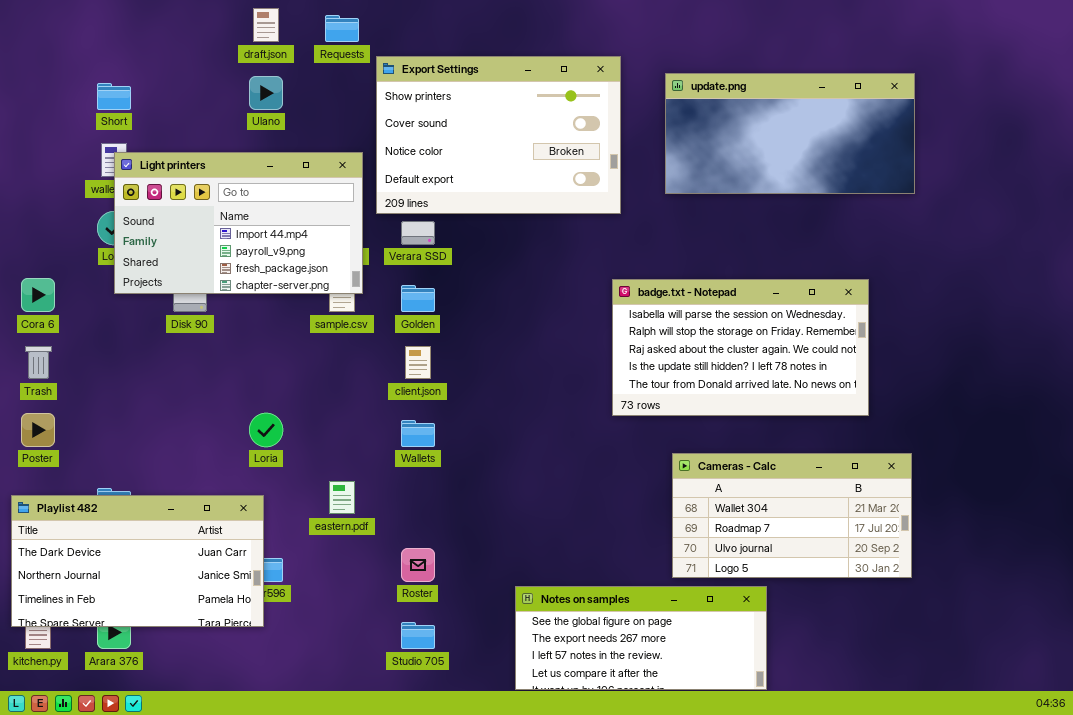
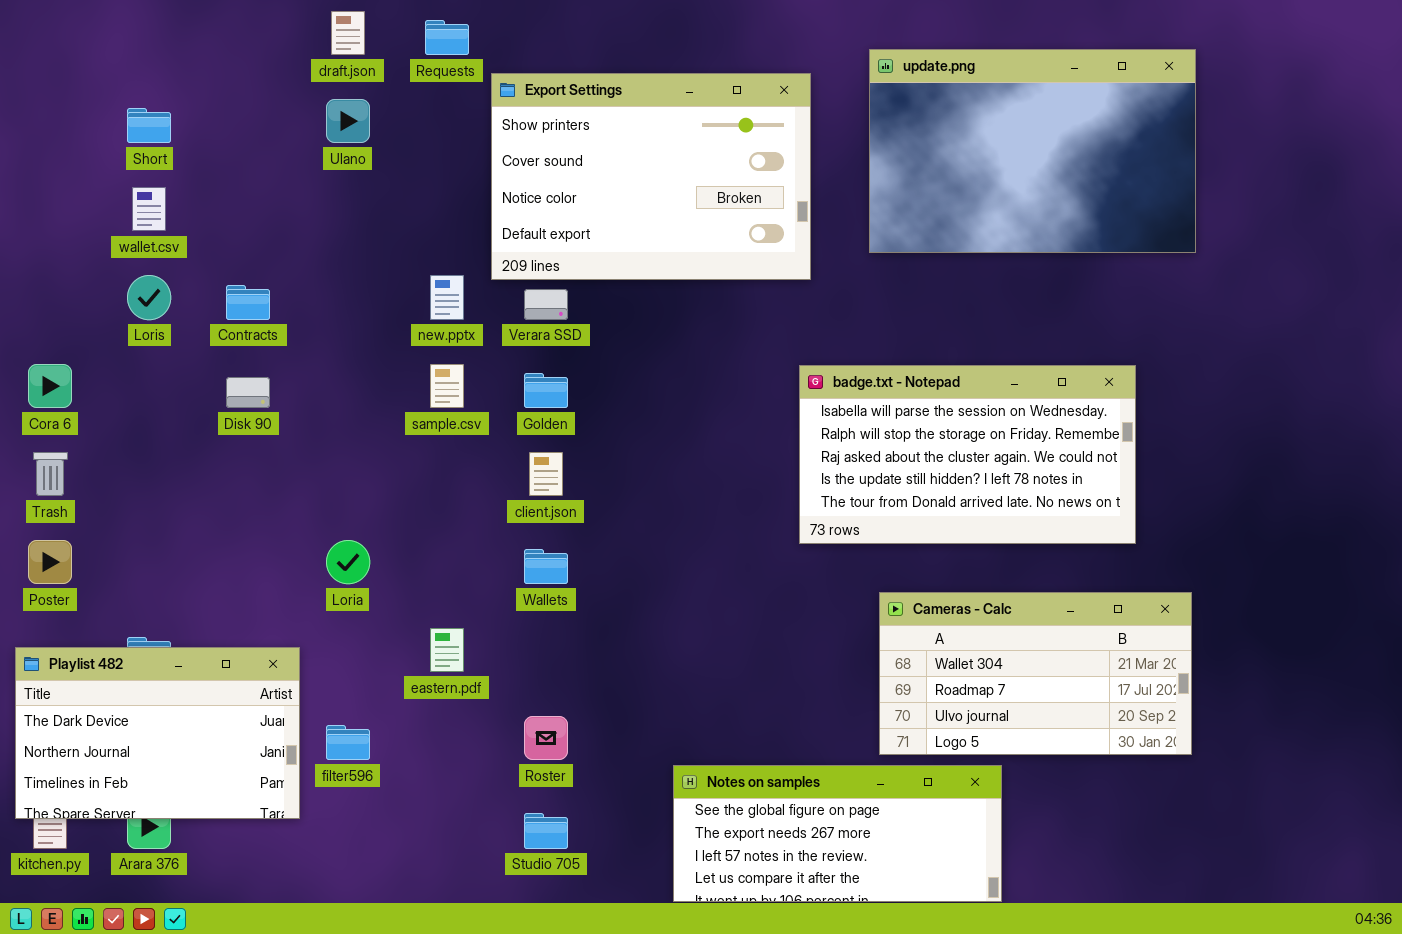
update.png: [665,73,915,194] -> [869,49,1196,253], resized
Light printers: [114,152,363,294] -> none, closed
Playlist 482: [11,495,264,627] -> [15,647,300,819], resized

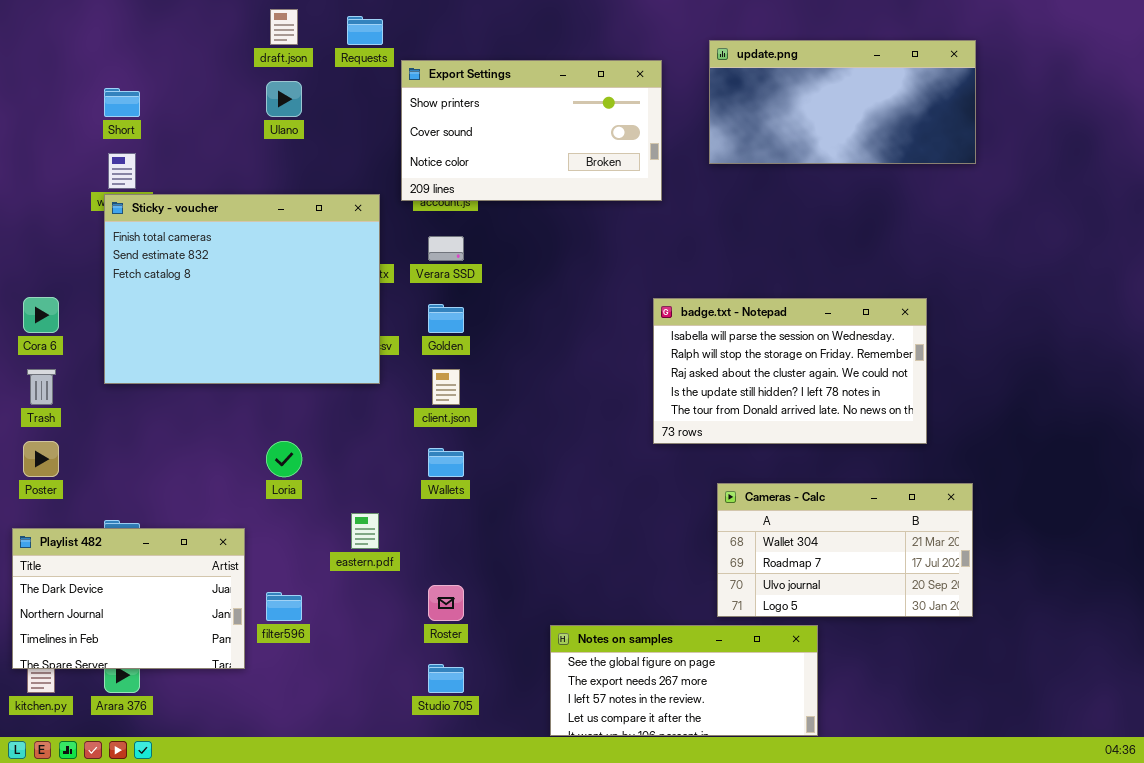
update.png: [869,49,1196,253] -> [709,40,976,164], resized
Export Settings: [491,73,811,280] -> [401,60,662,201], resized
Sticky - voucher: none -> [104,194,380,384], opened

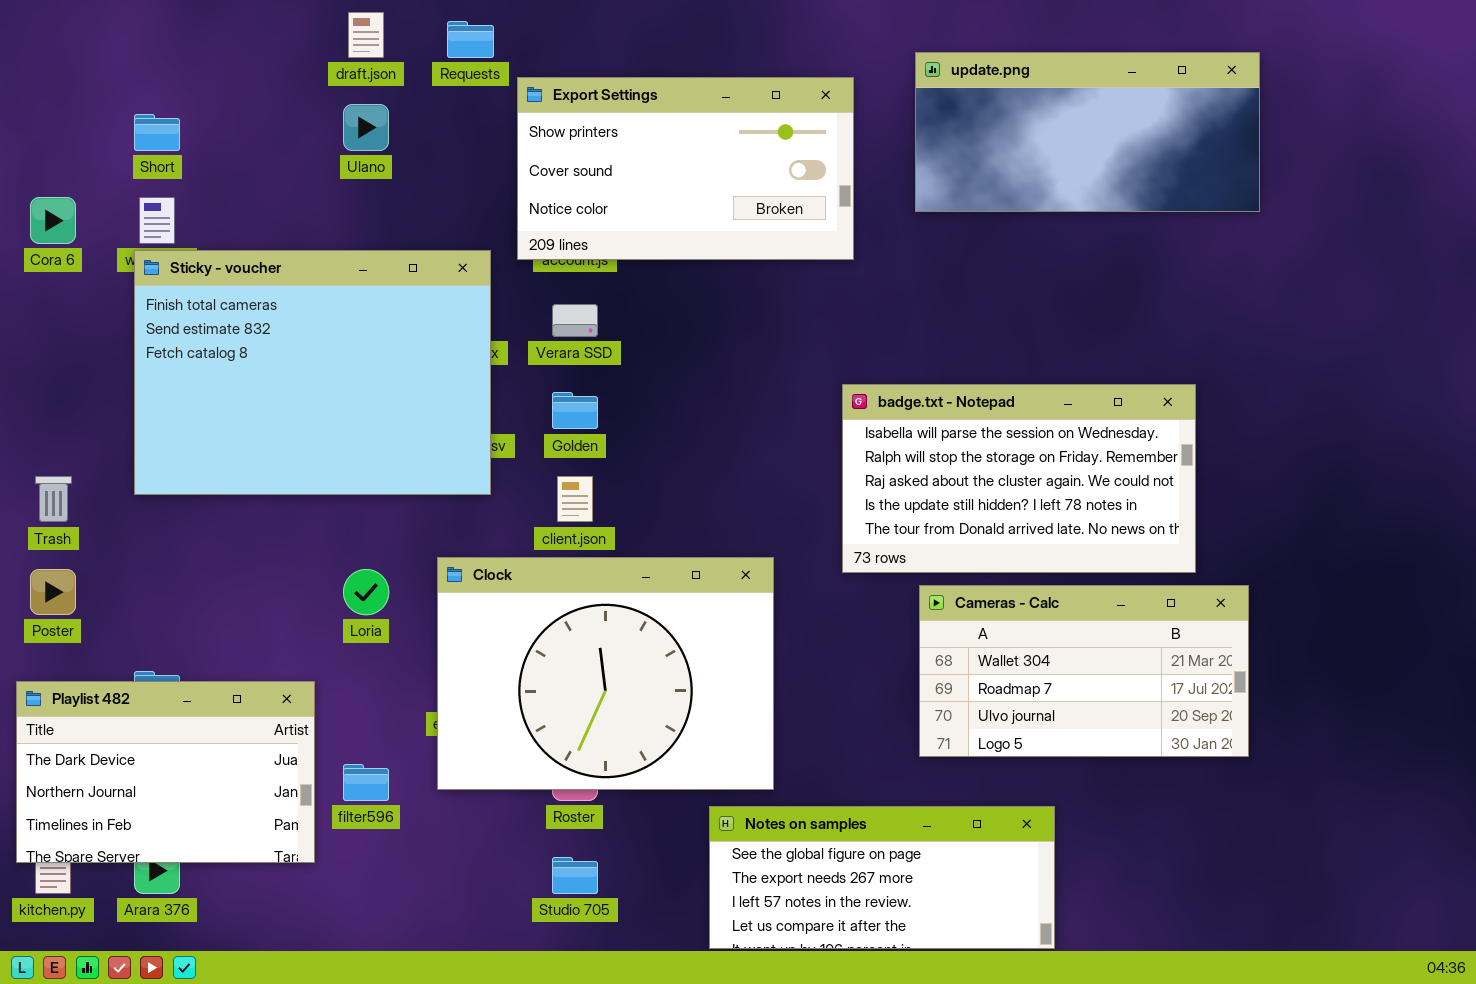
Cora 6: [23,297,59,333] -> [30,197,76,244], moved
Clock: none -> [437,557,774,790], opened
Cameras - Calc: [717,483,973,617] -> [919,585,1249,757], moved

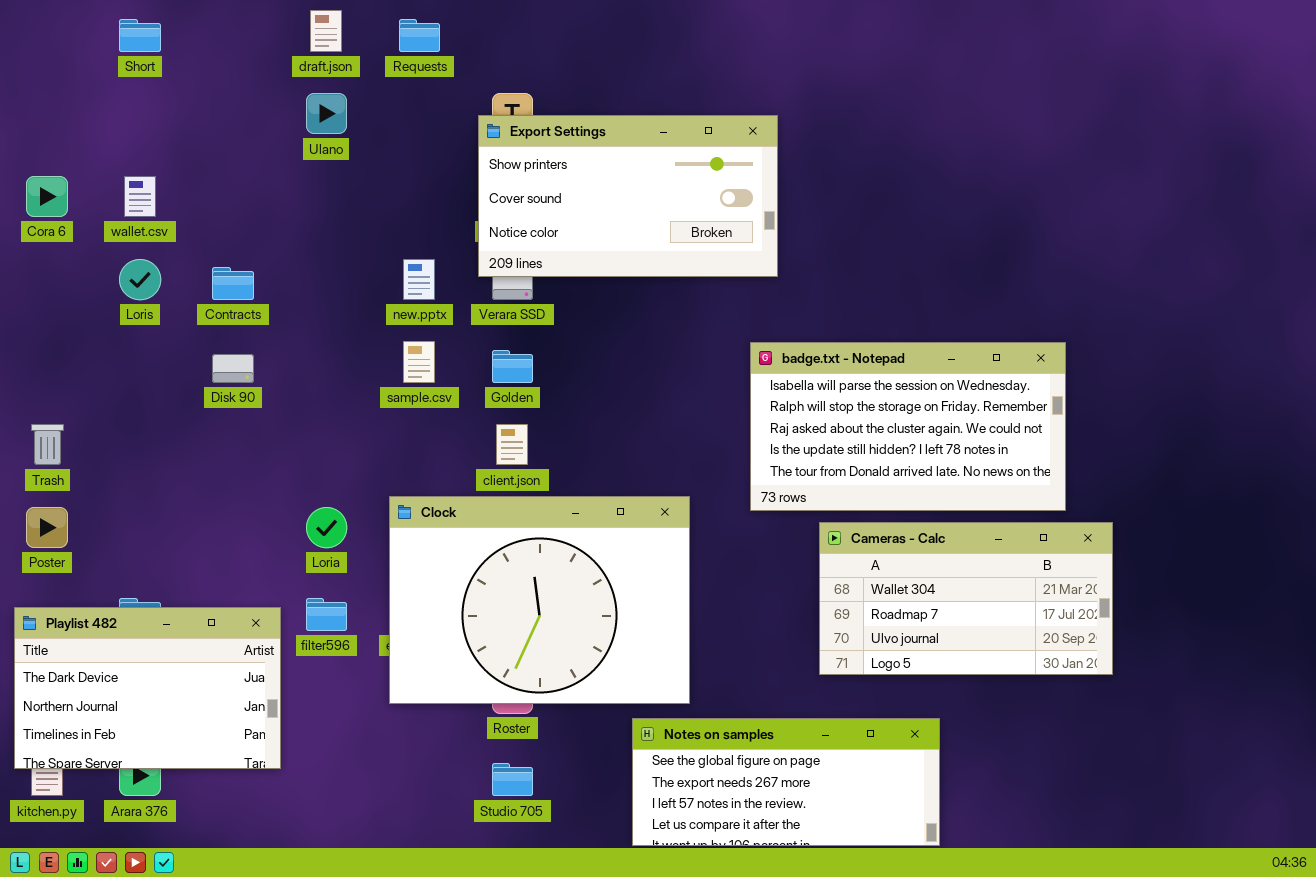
update.png: [915,52,1260,212] -> none, closed
Export Settings: [517,77,854,260] -> [478,115,778,277], moved
Short: [134,114,180,151] -> [119,19,161,52], moved
Sticky - voucher: [134,250,491,495] -> none, closed
filter596: [343,764,389,801] -> [306,598,347,631], moved

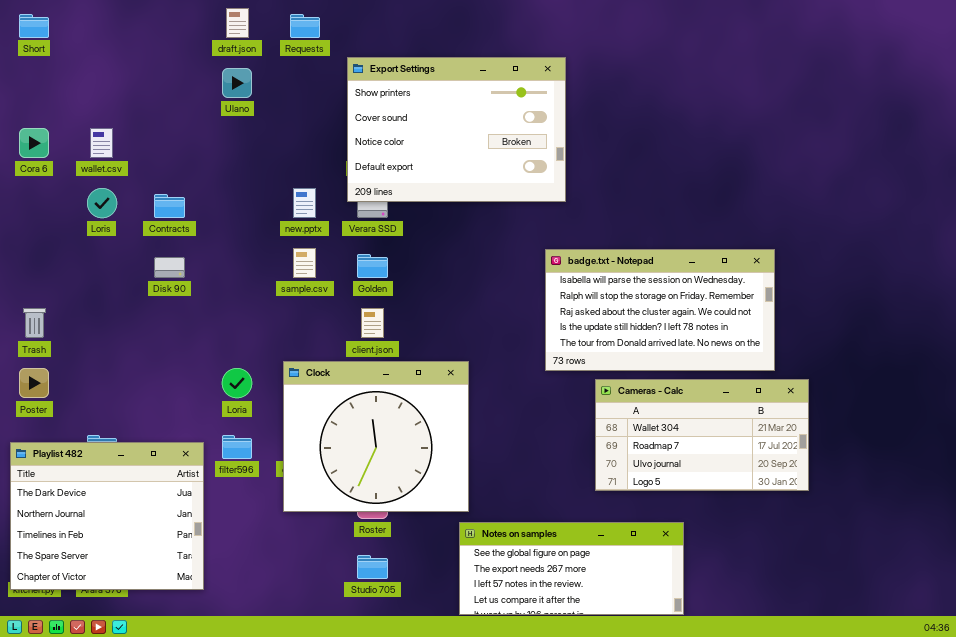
Short: [119,19,161,52] -> [19,14,49,38], moved
Export Settings: [478,115,778,277] -> [347,57,566,202], resized
Clock: [389,496,690,704] -> [283,361,469,512], resized
Playlist 482: [14,607,281,769] -> [10,442,204,590], resized

